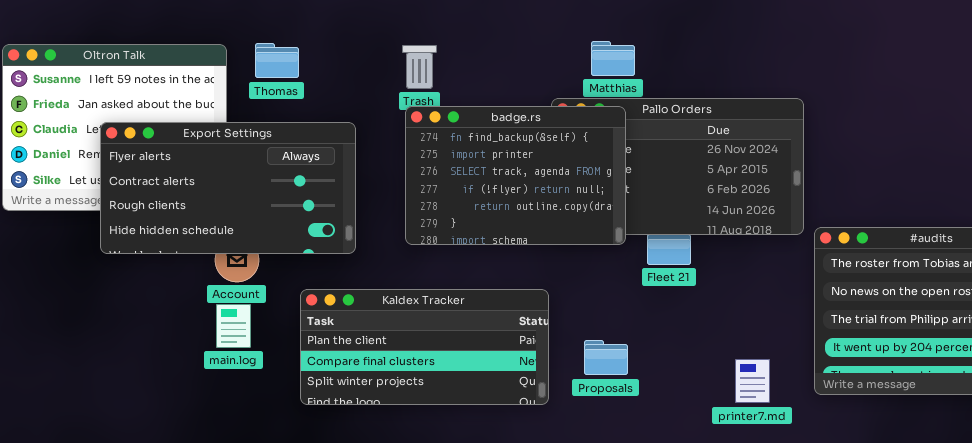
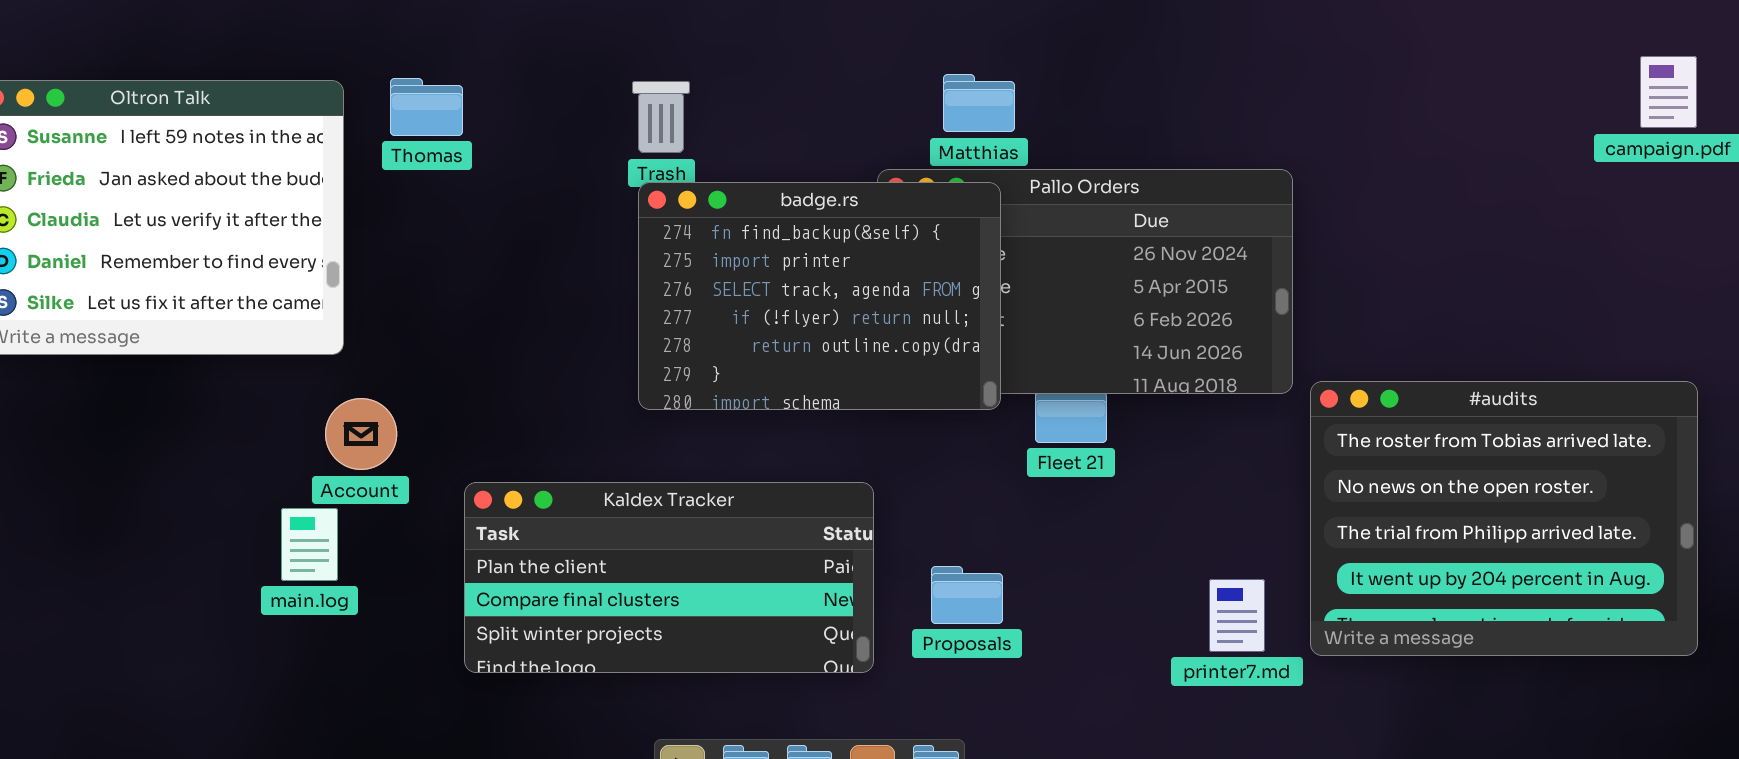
Export Settings: [100,122,356,254] -> none, closed
main.log: [216,304,251,348] -> [281,508,338,581], moved
printer7.md: [735,359,770,403] -> [1209,579,1265,652], moved

